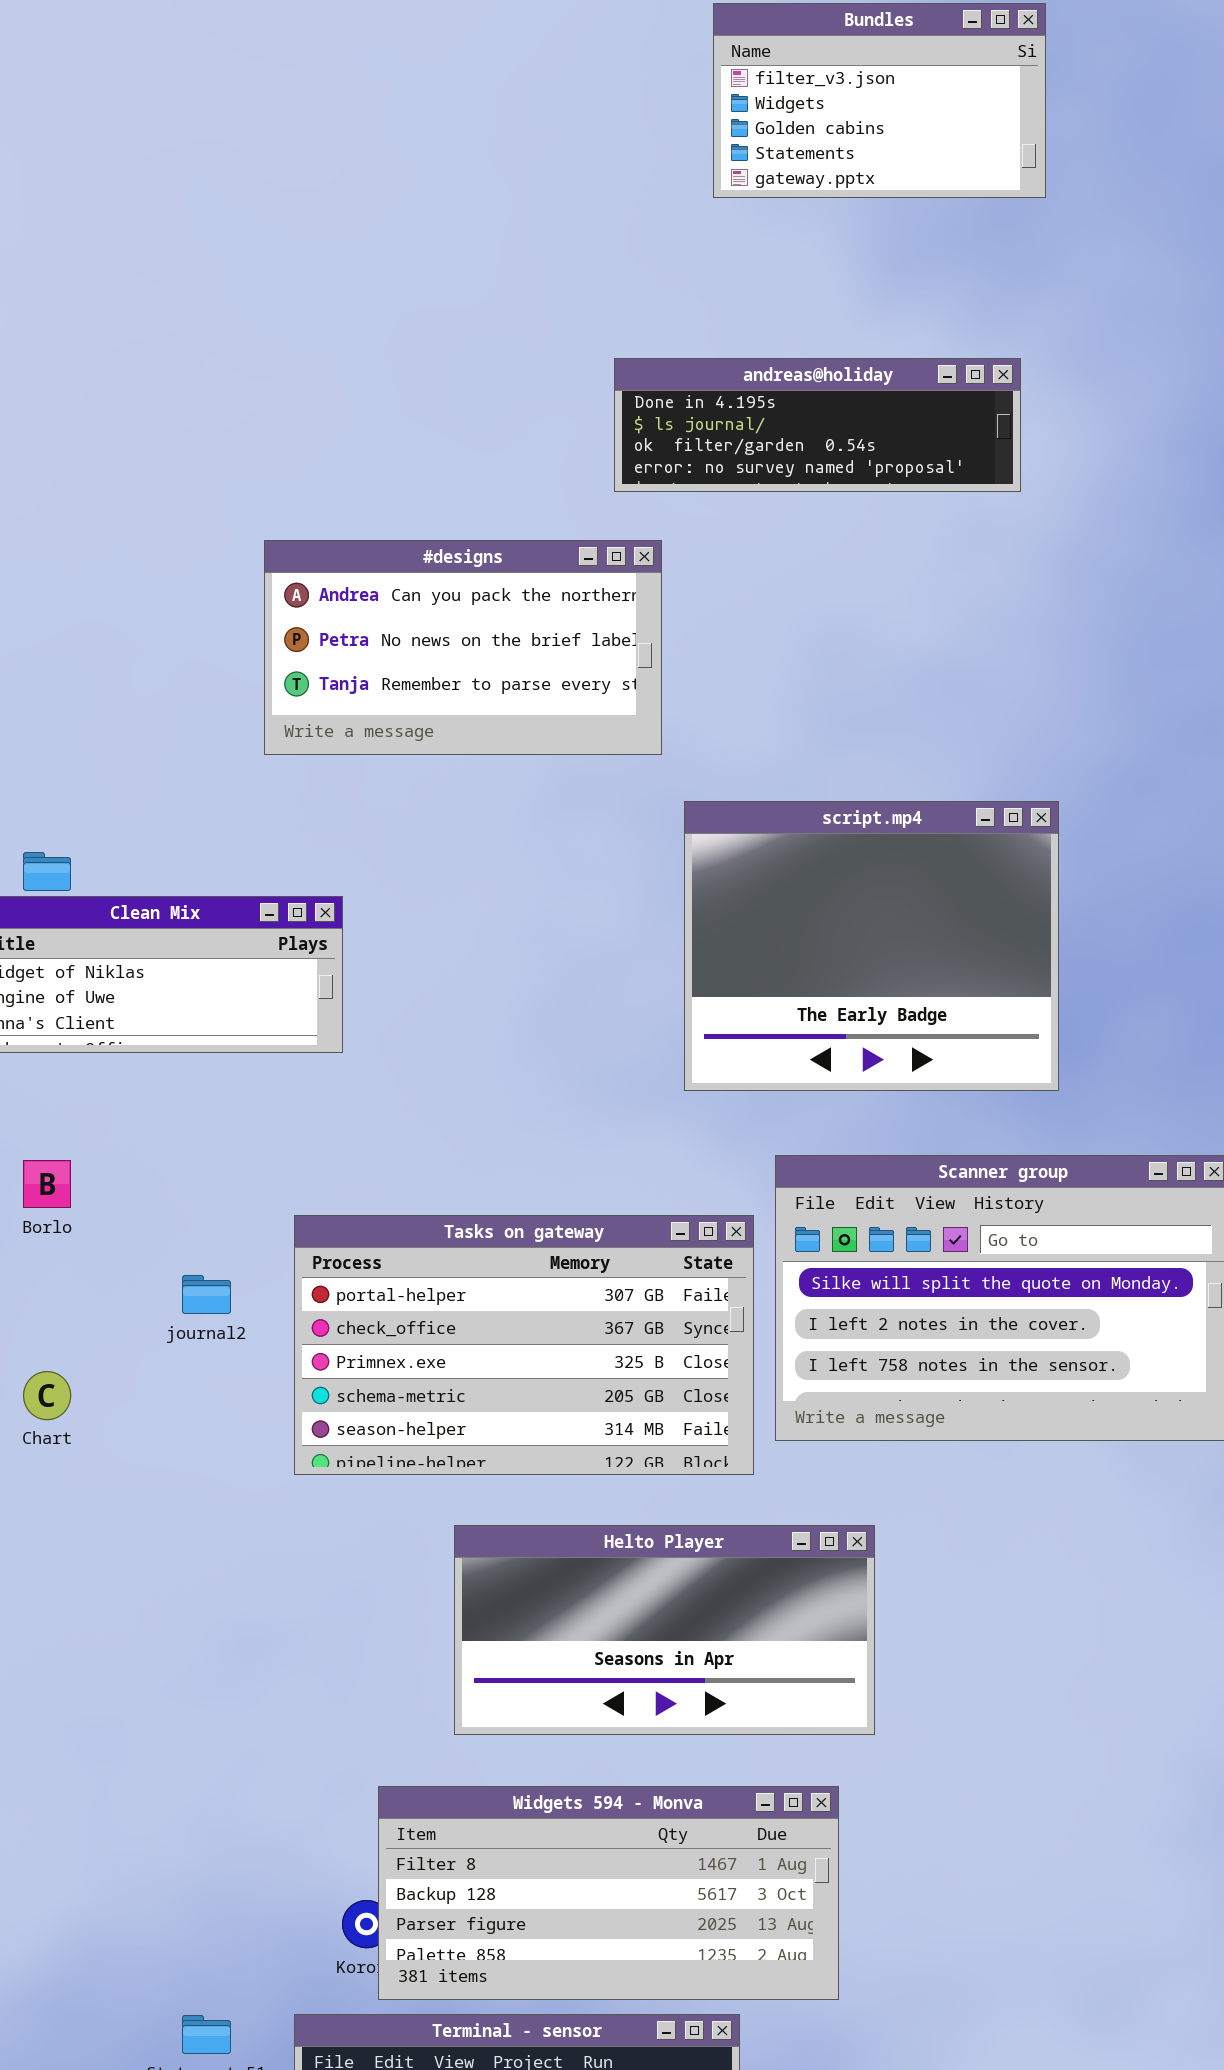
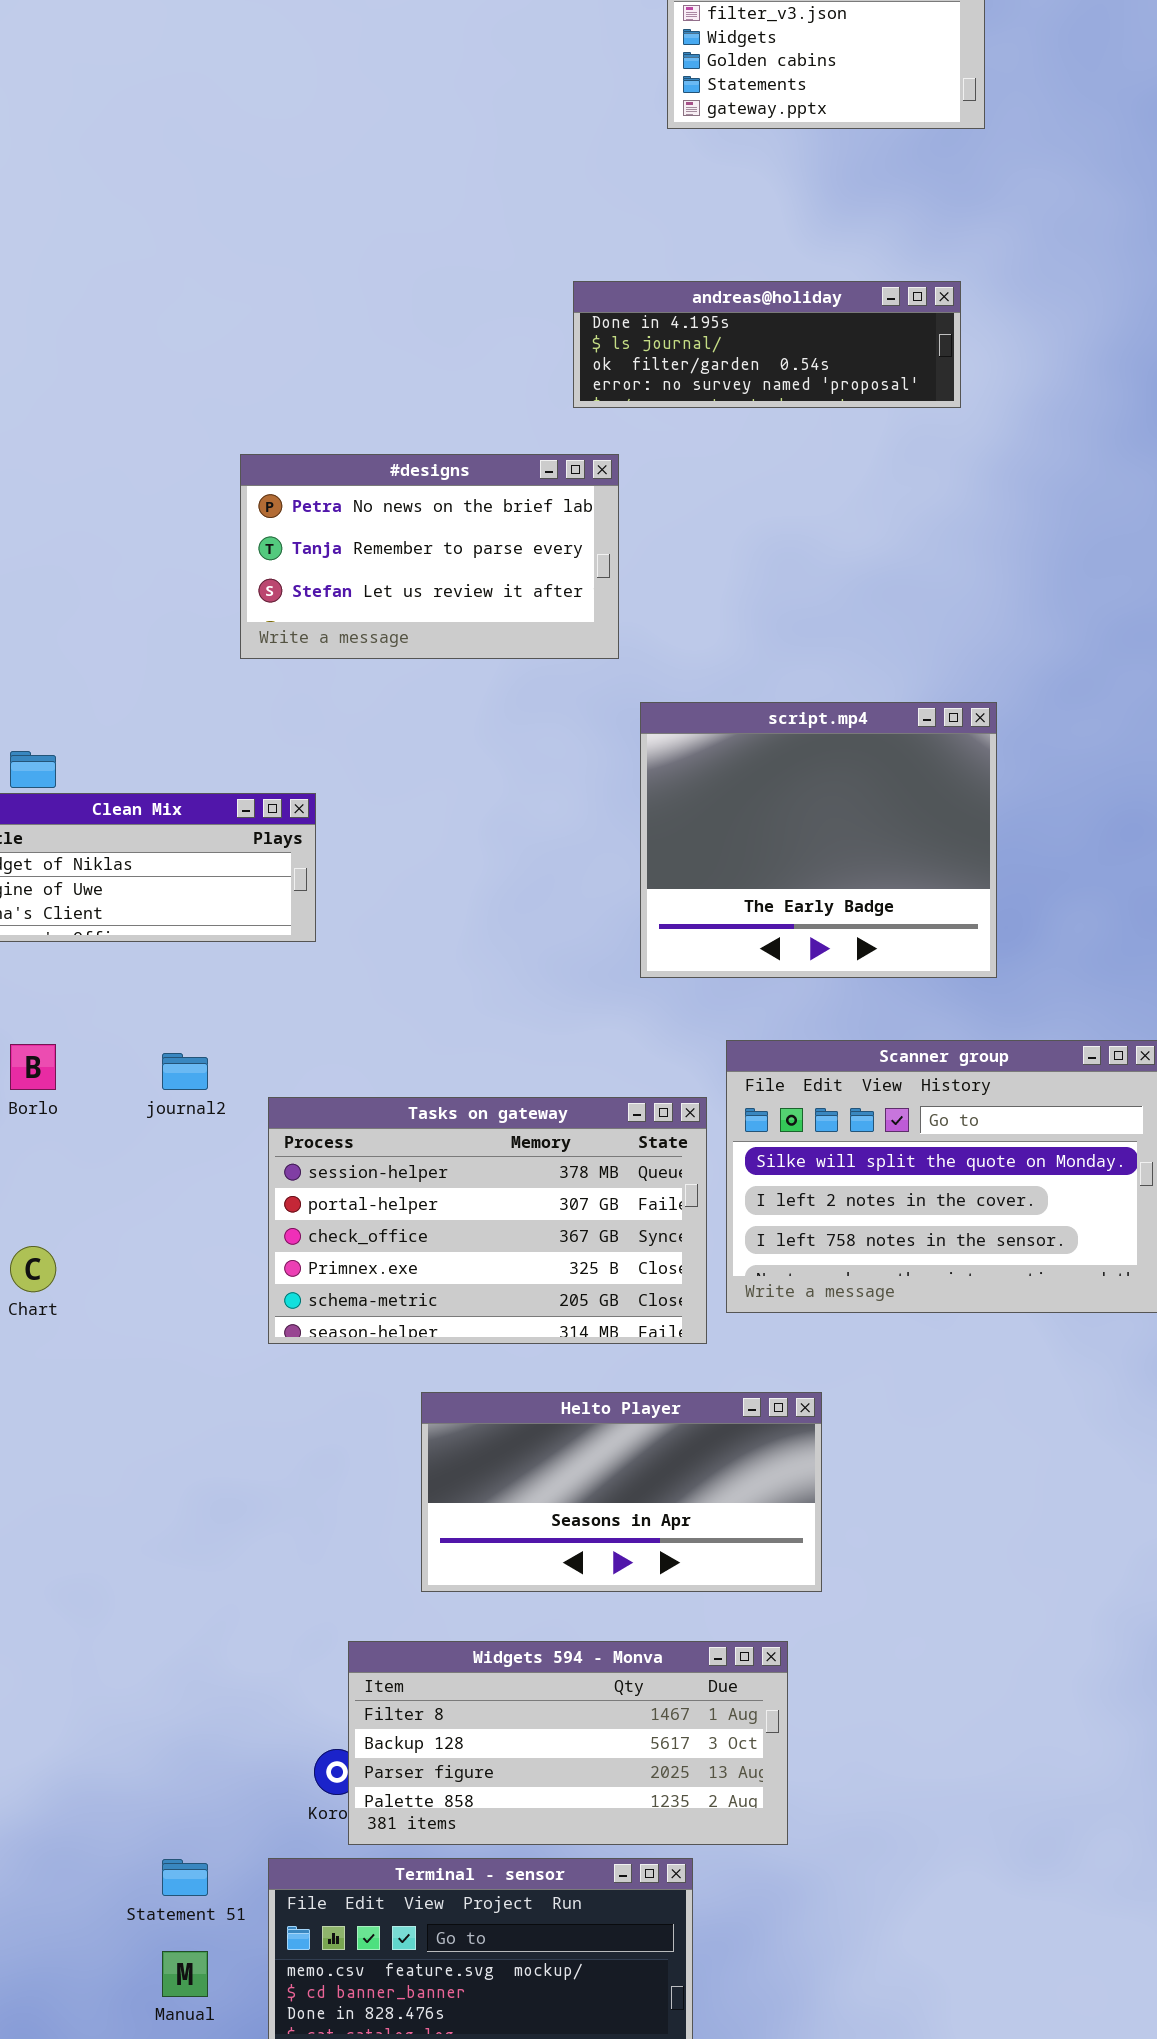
#designs: [264,540,662,755] -> [240,454,619,659], scrolled down 1 row
Tasks on gateway: [294,1215,754,1475] -> [268,1097,707,1344], scrolled up 1 row
journal2: [182,1275,231,1314] -> [162,1053,208,1090], moved

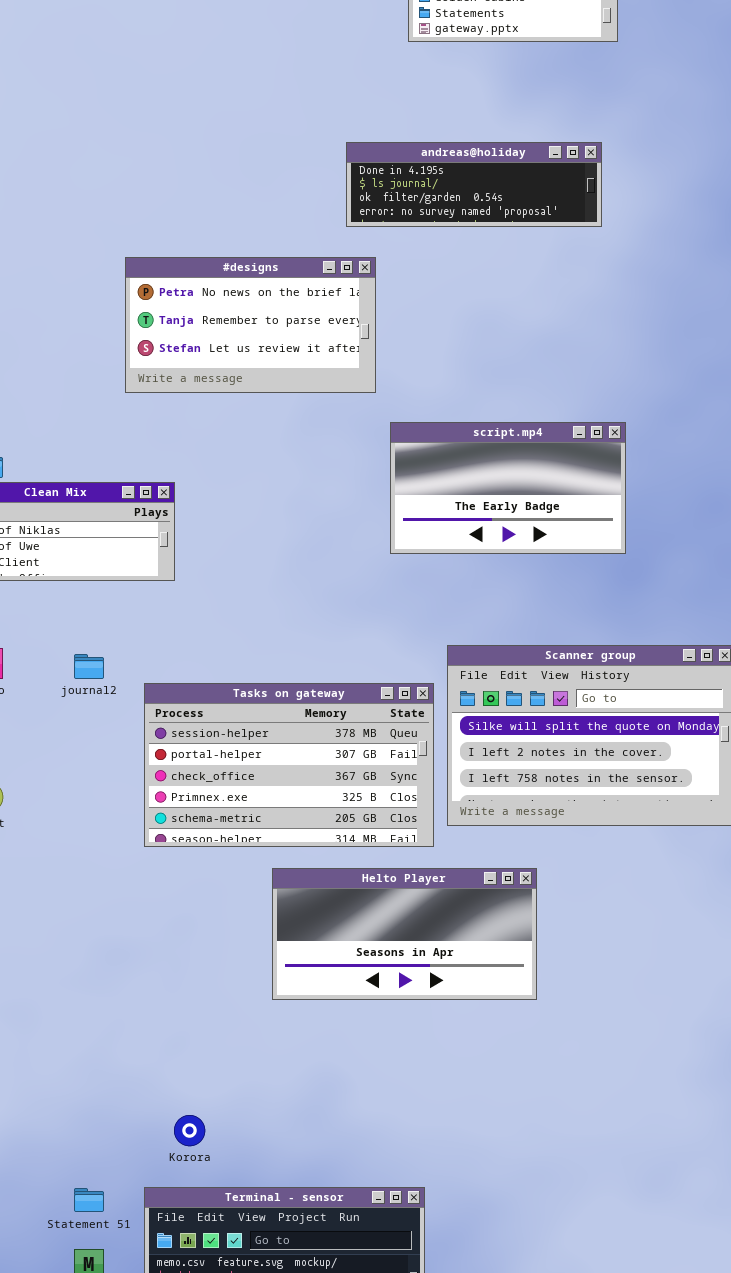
script.mp4: [640,702,997,978] -> [390,422,626,554], resized
Helto Player: [421,1392,822,1592] -> [272,868,537,1000], moved
Widgets 594 - Monva: [348,1641,788,1845] -> none, closed

